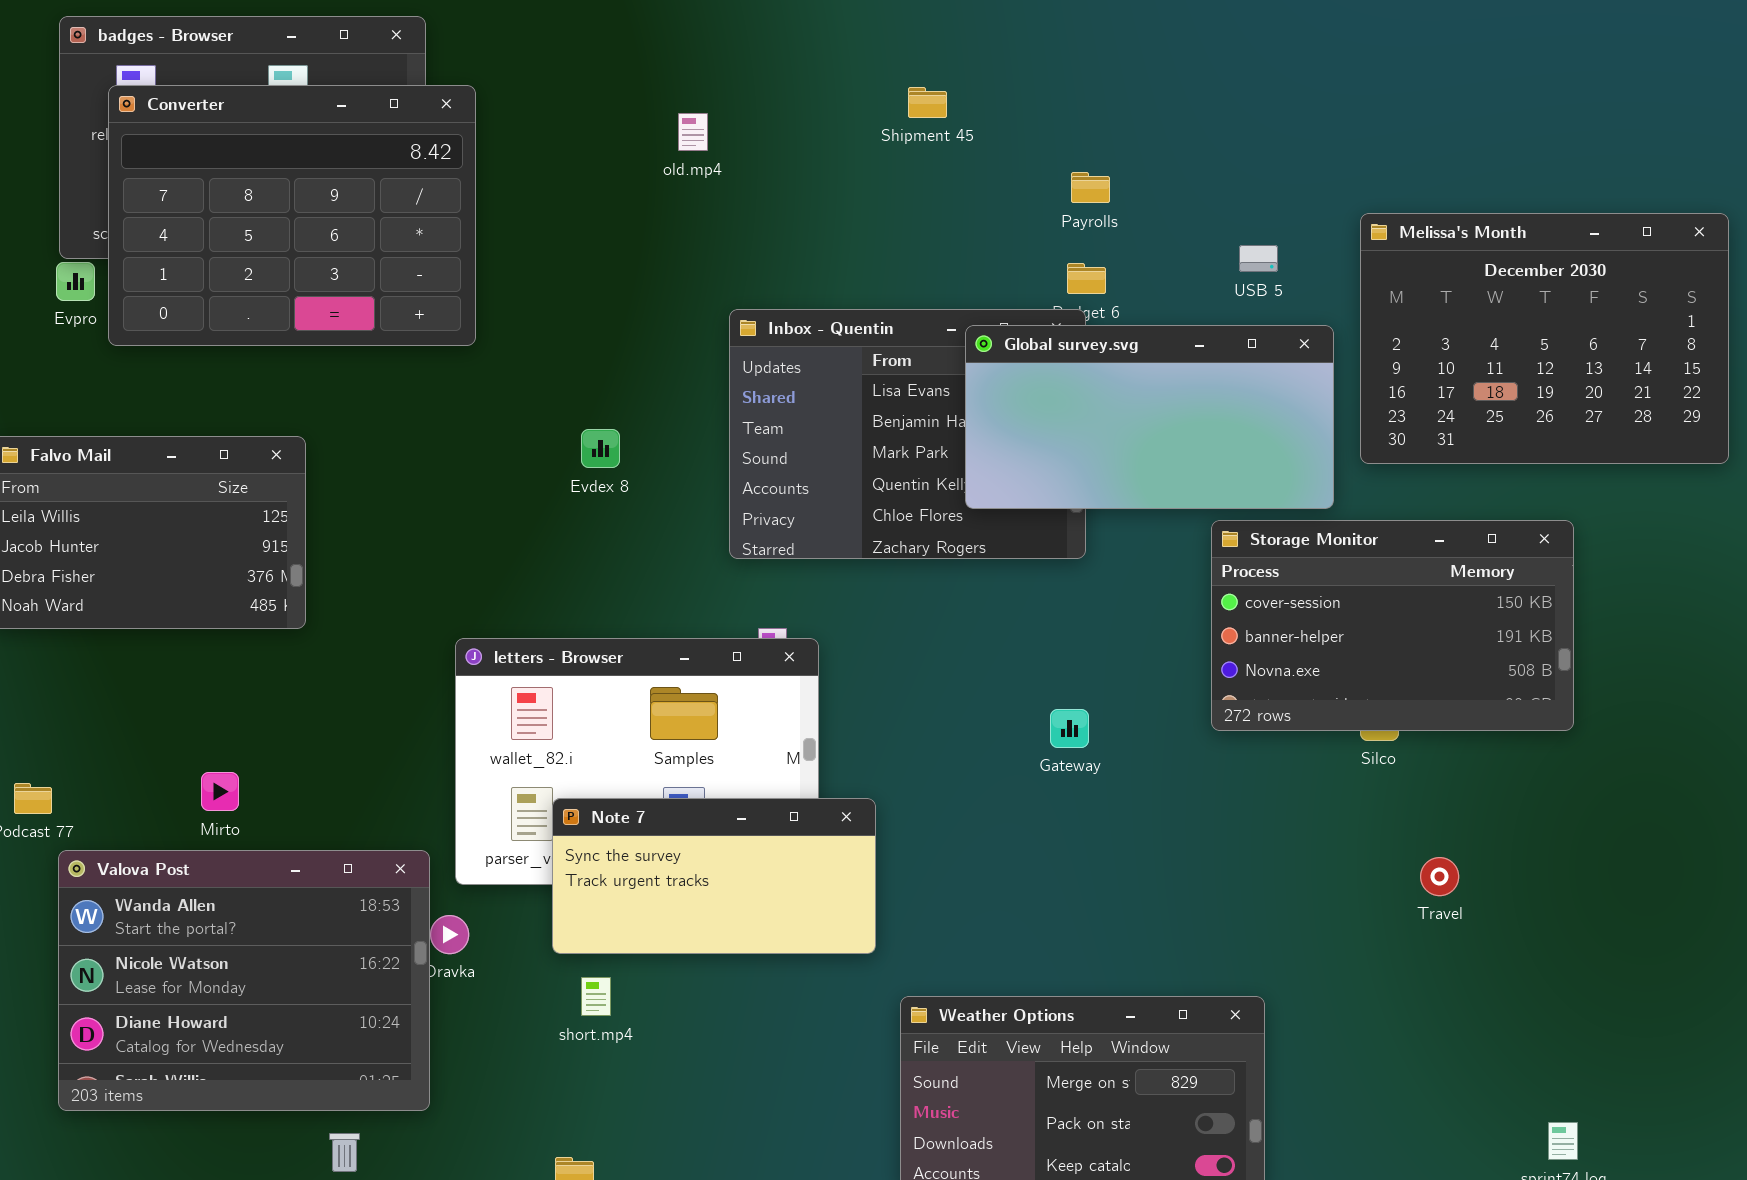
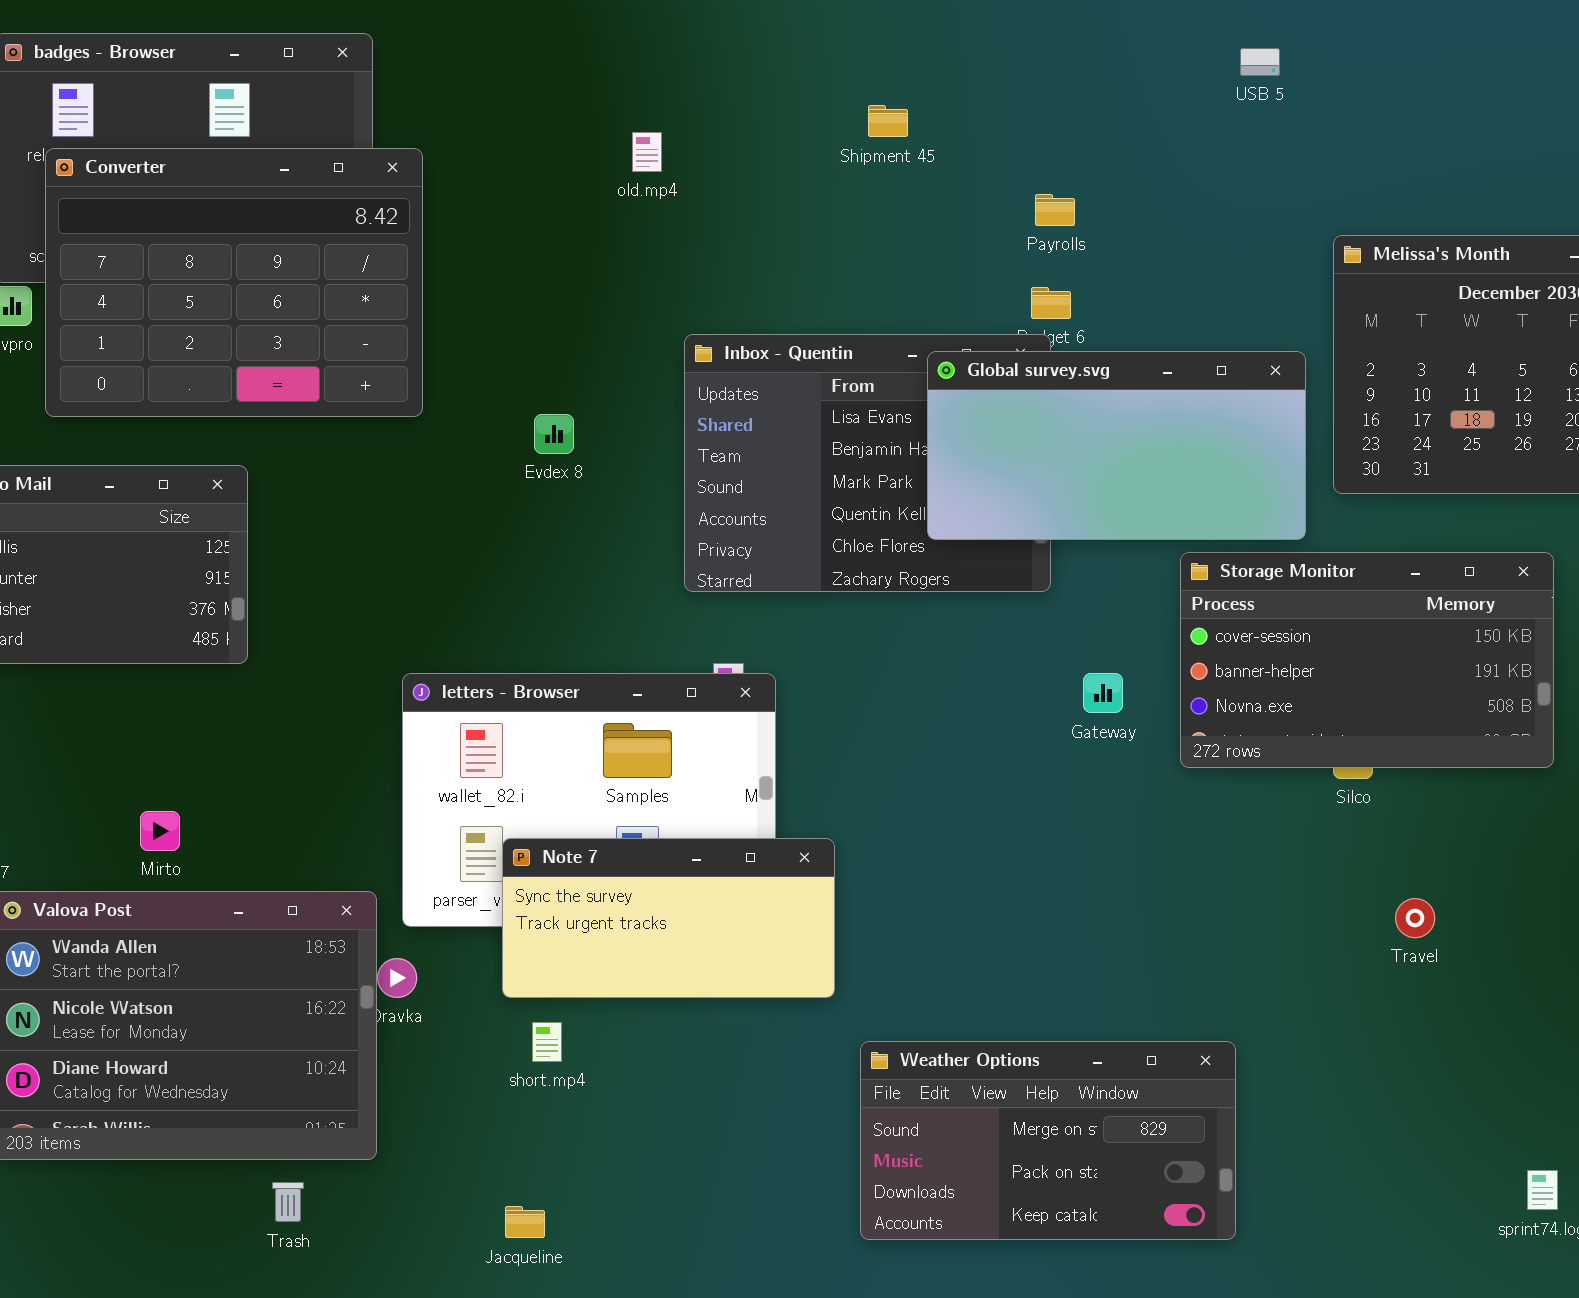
Converter: [108,85,476,346] -> [45,148,423,417], moved
USB 5: [1239,245,1278,272] -> [1240,48,1280,76], moved
Evdex 8: [581,429,620,468] -> [534,414,574,454], moved
Gateway: [1050,709,1089,748] -> [1083,673,1123,713], moved

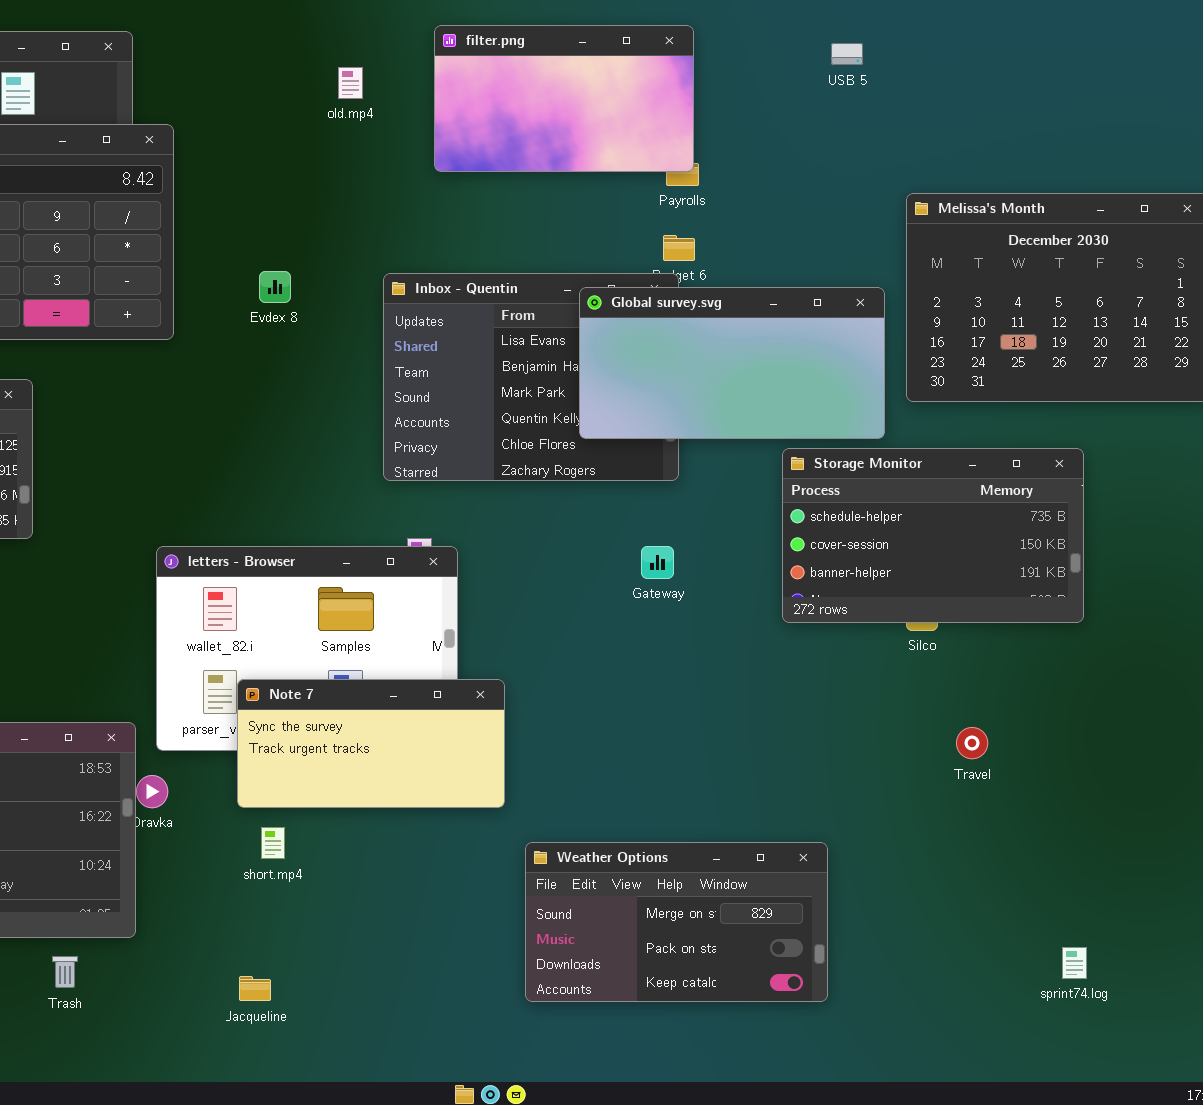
filter.png: none -> [434,25,694,172], opened
old.mp4: [632,132,662,172] -> [338,67,363,99], moved
Evdex 8: [534,414,574,454] -> [259,271,291,303], moved
Storage Monitor: [1180,552,1554,768] -> [782,448,1084,623], scrolled up 1 row
Gateway: [1083,673,1123,713] -> [641,546,674,579], moved

